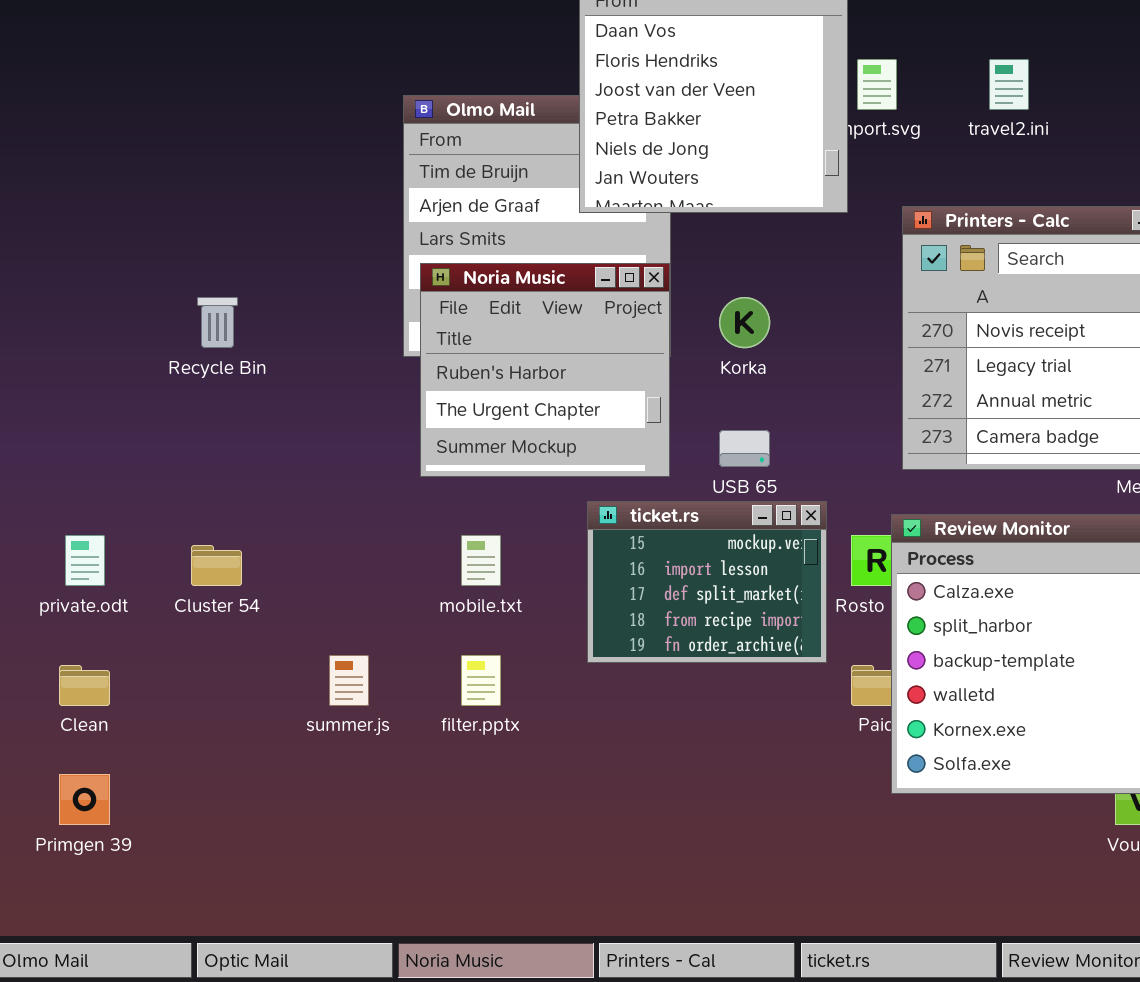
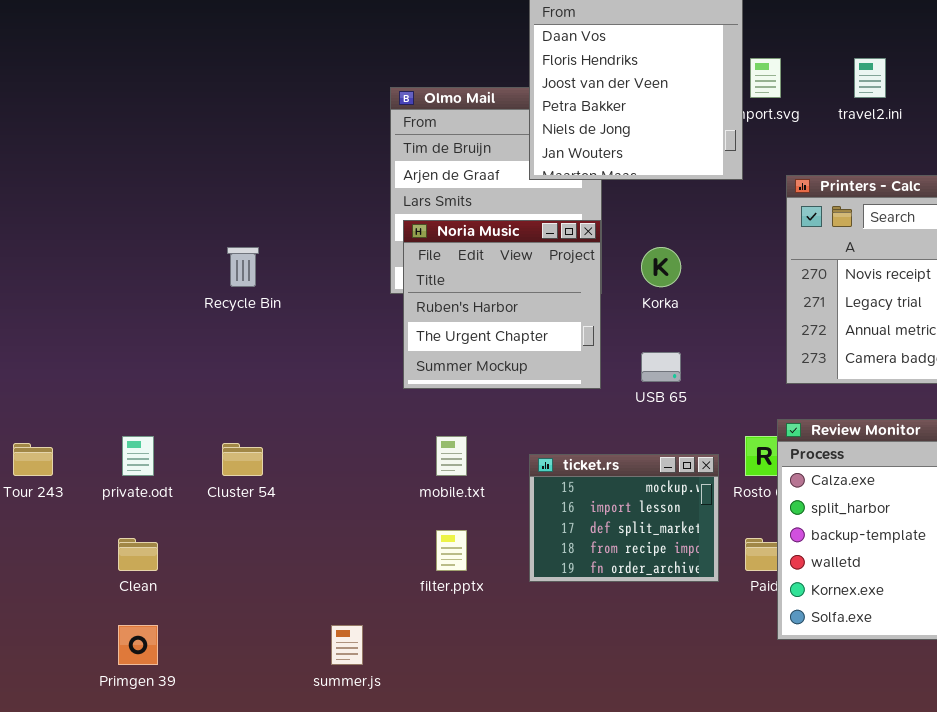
ticket.rs: [587,501,827,663] -> [529,454,719,582], moved
summer.js: [329,655,369,706] -> [331,625,363,665], moved

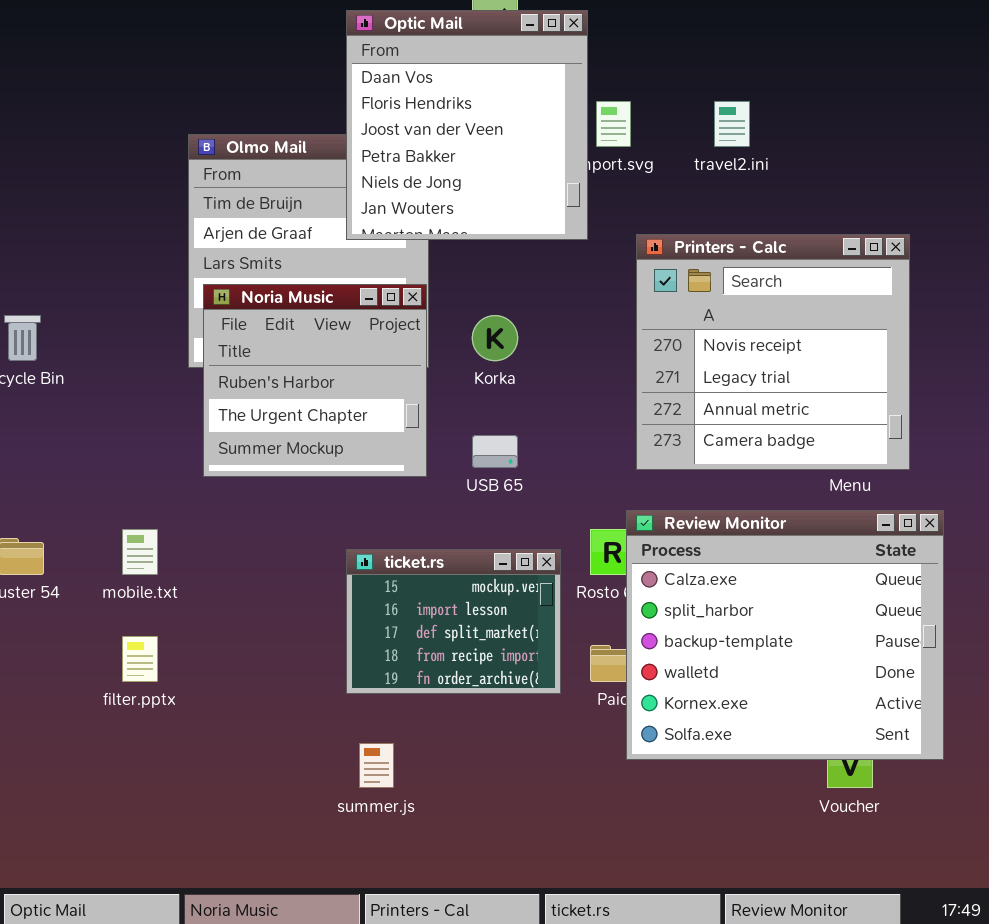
mobile.txt: [436,436,467,476] -> [122,529,158,575], moved
filter.pptx: [436,530,467,571] -> [122,636,158,682], moved
summer.js: [331,625,363,665] -> [359,743,394,788], moved

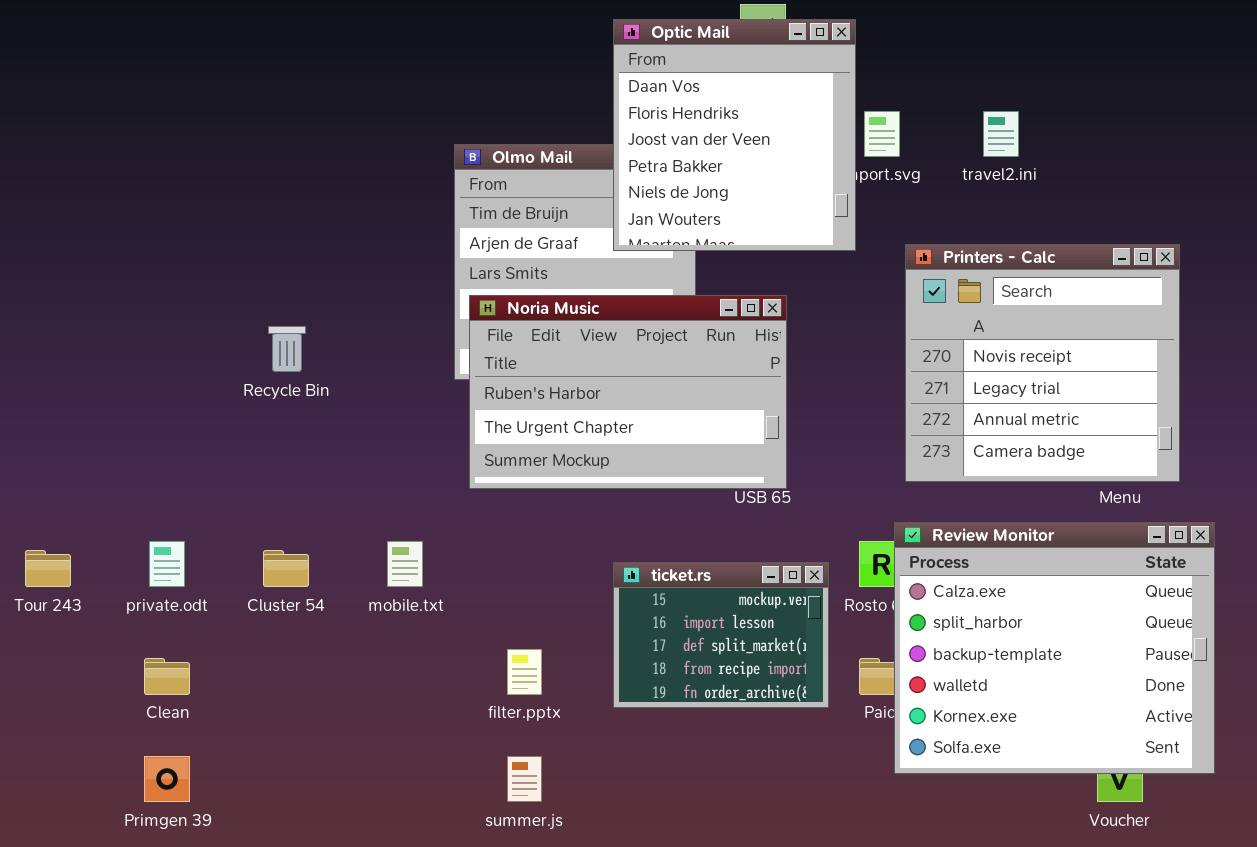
Noria Music: [203,284,427,477] -> [469,295,787,489], resized
filter.pptx: [122,636,158,682] -> [507,649,542,695], moved
summer.js: [359,743,394,788] -> [507,756,542,802], moved

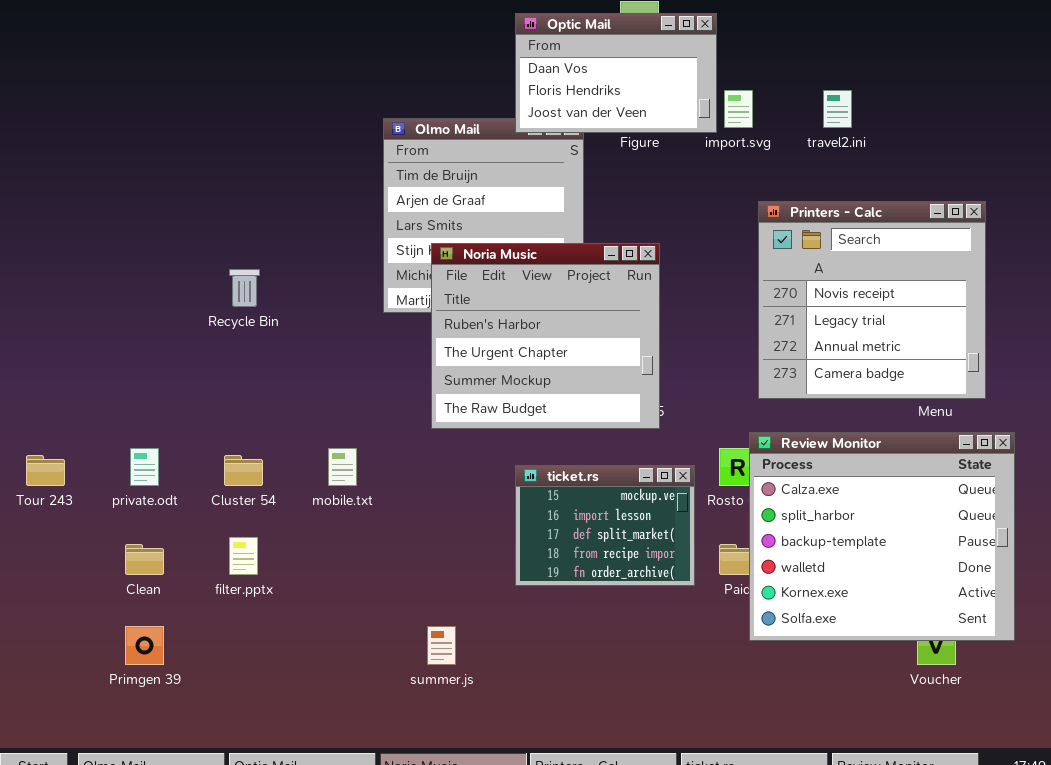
Optic Mail: [613,19,856,251] -> [515,13,717,133], resized
Noria Music: [469,295,787,489] -> [431,243,660,429], resized
filter.pptx: [507,649,542,695] -> [229,537,258,575], moved

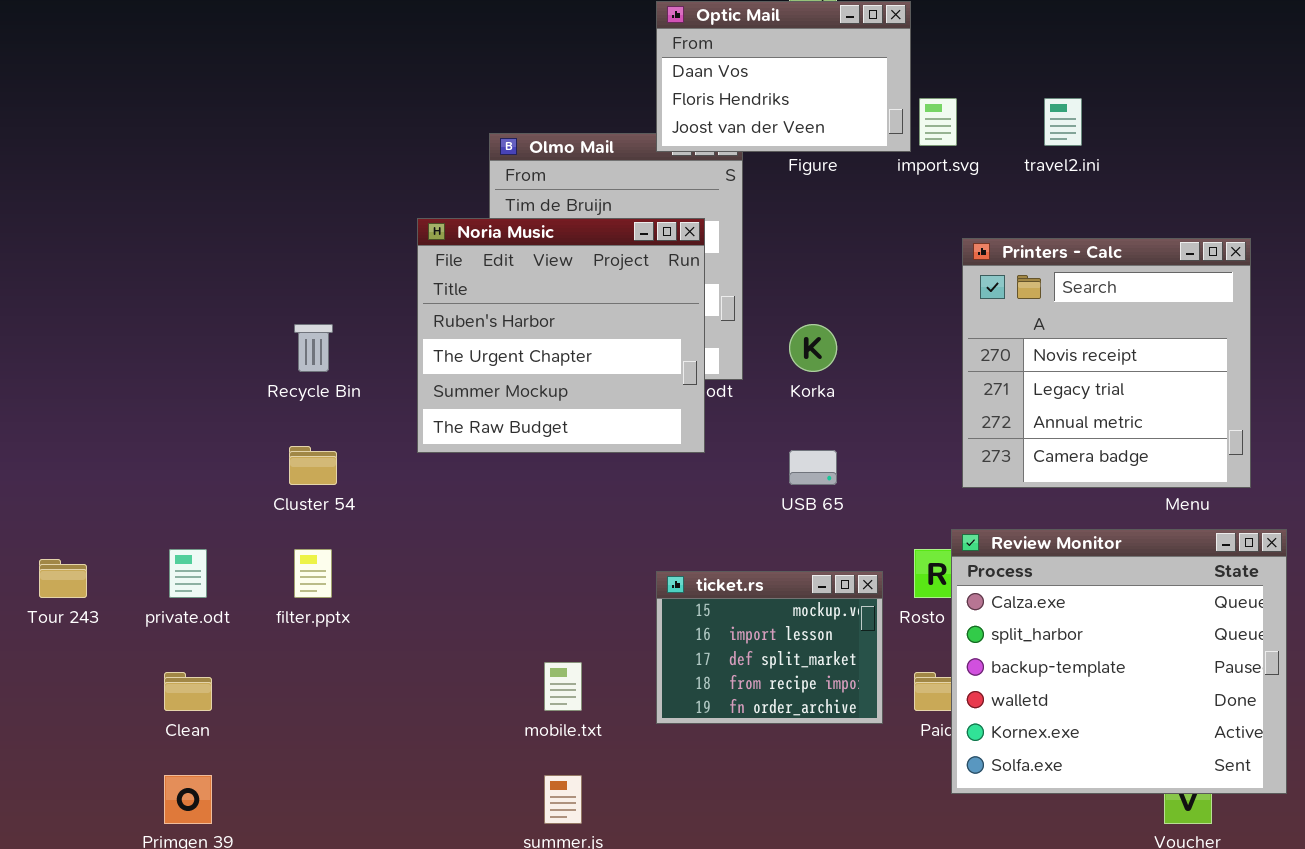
Noria Music: [431,243,660,429] -> [417,218,705,453], moved
mobile.txt: [328,448,357,486] -> [544,662,582,711], moved
Cluster 54: [224,455,263,486] -> [289,446,337,485], moved
filter.pptx: [229,537,258,575] -> [294,549,332,598], moved

